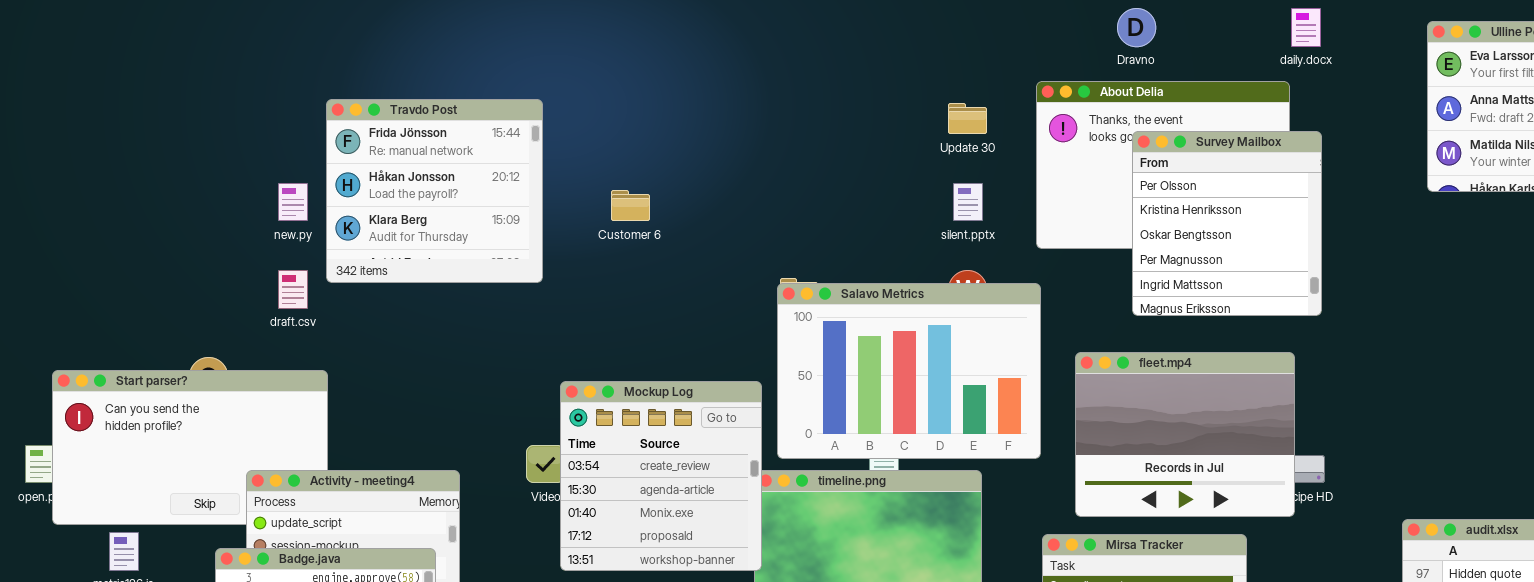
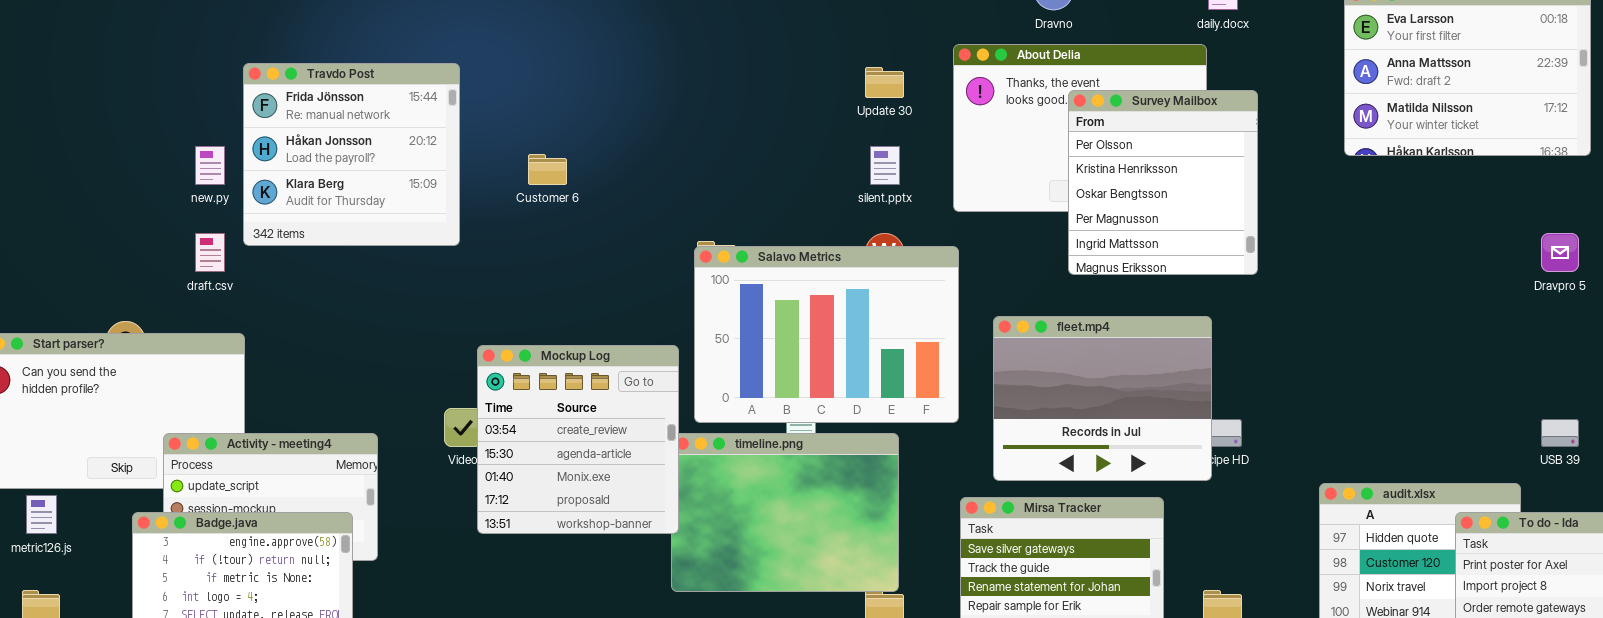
Survey Mailbox: [1132,131,1322,316] -> [1068,90,1258,275], moved

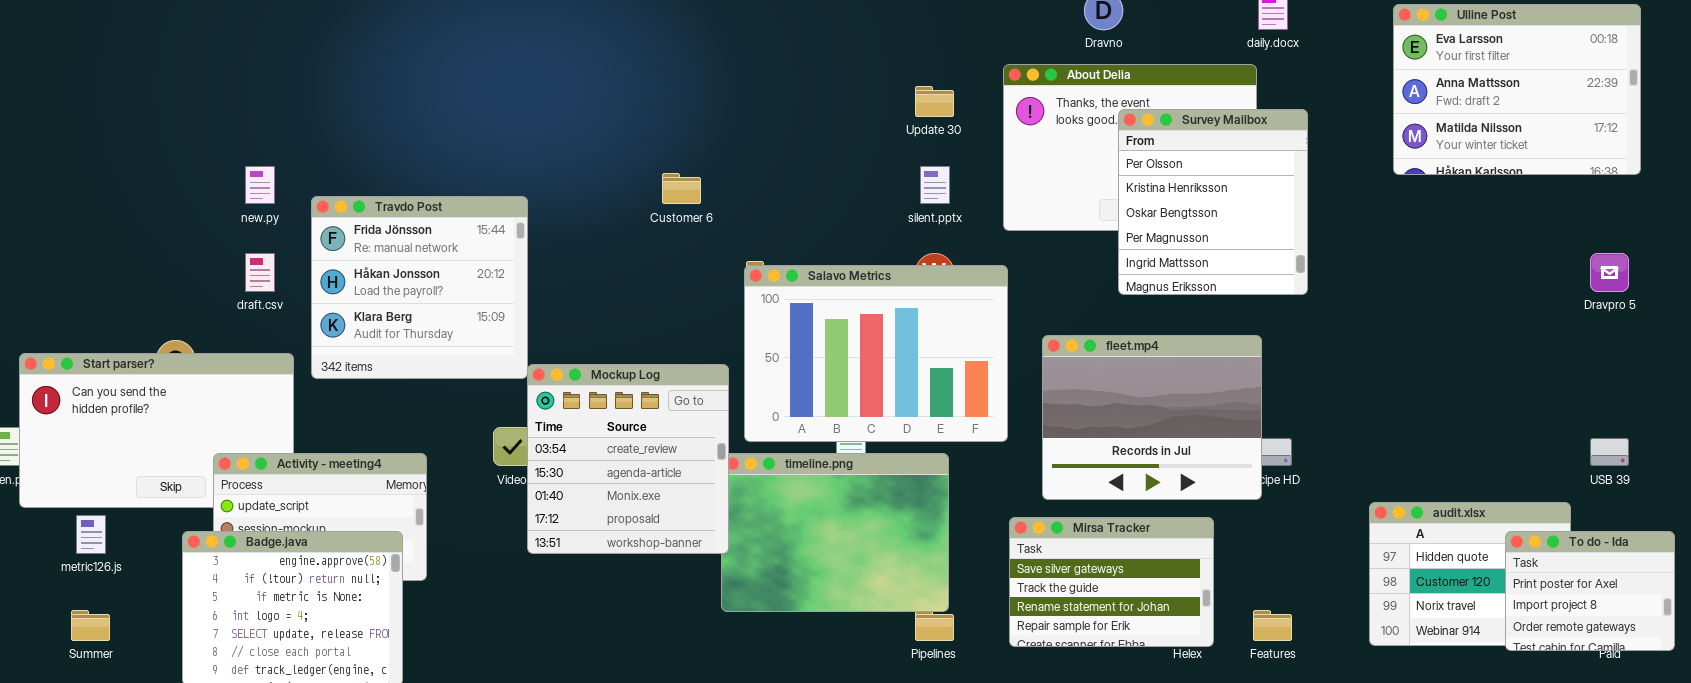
Travdo Post: [243,63,460,246] -> [311,196,528,379], moved
Customer 6: [528,154,567,185] -> [662,173,701,204], moved

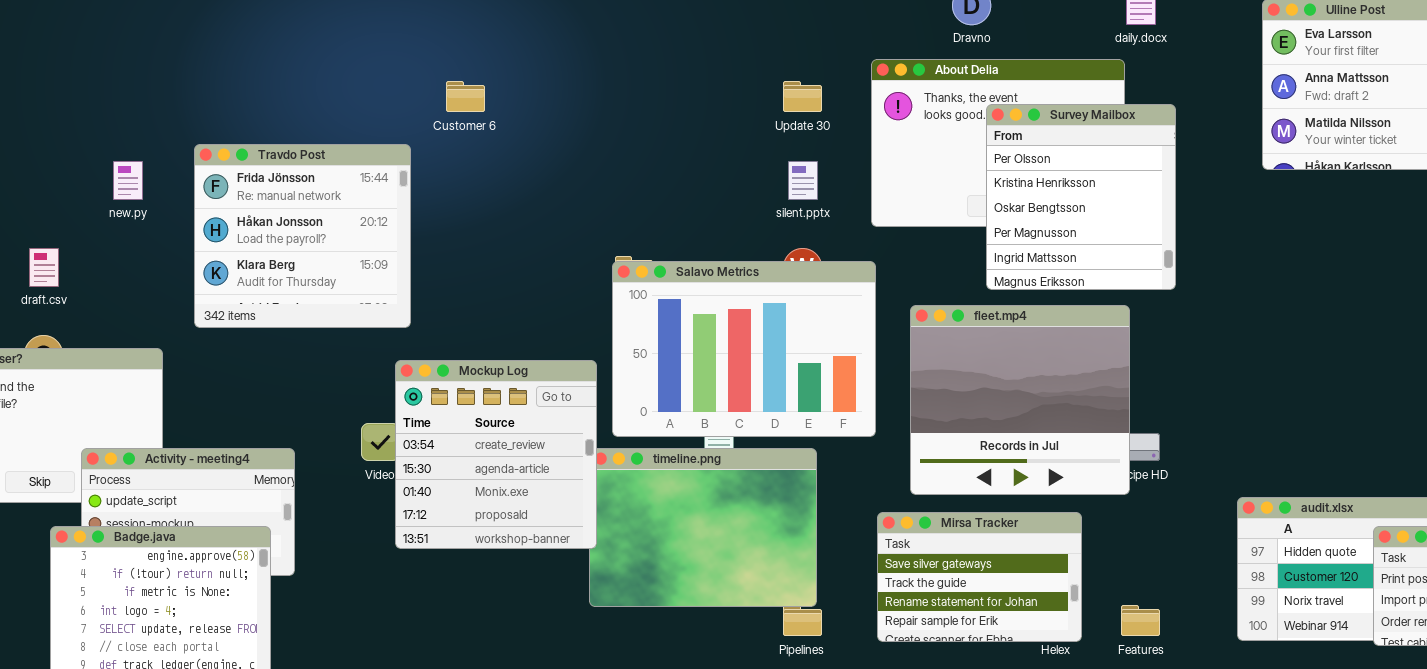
Customer 6: [662,173,701,204] -> [446,81,485,112], moved
Travdo Post: [311,196,528,379] -> [194,144,411,328], moved
draft.csv: [245,253,275,292] -> [29,248,59,287], moved
fleet.mp4: [1042,335,1262,500] -> [910,305,1130,495], resized

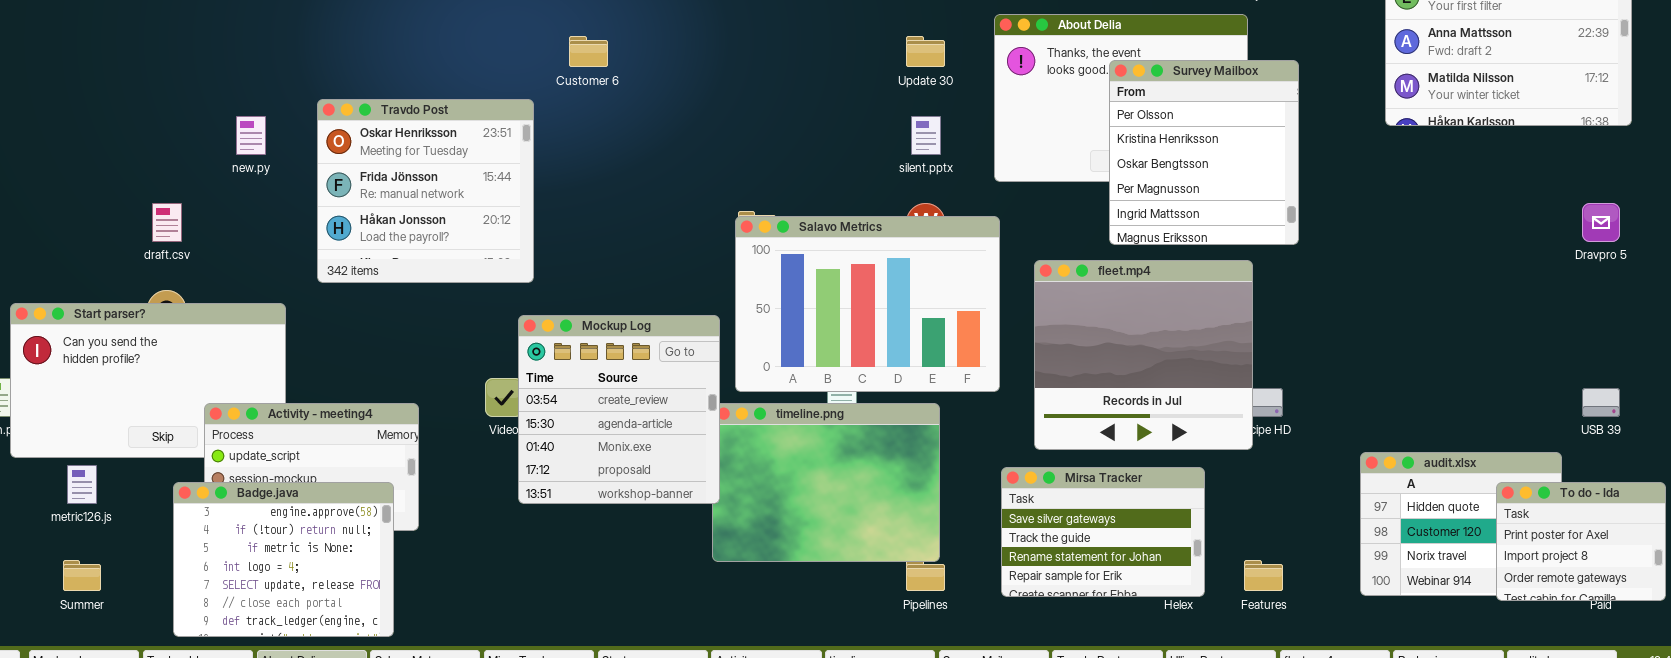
Travdo Post: [194,144,411,328] -> [317,99,534,283], scrolled up 1 row

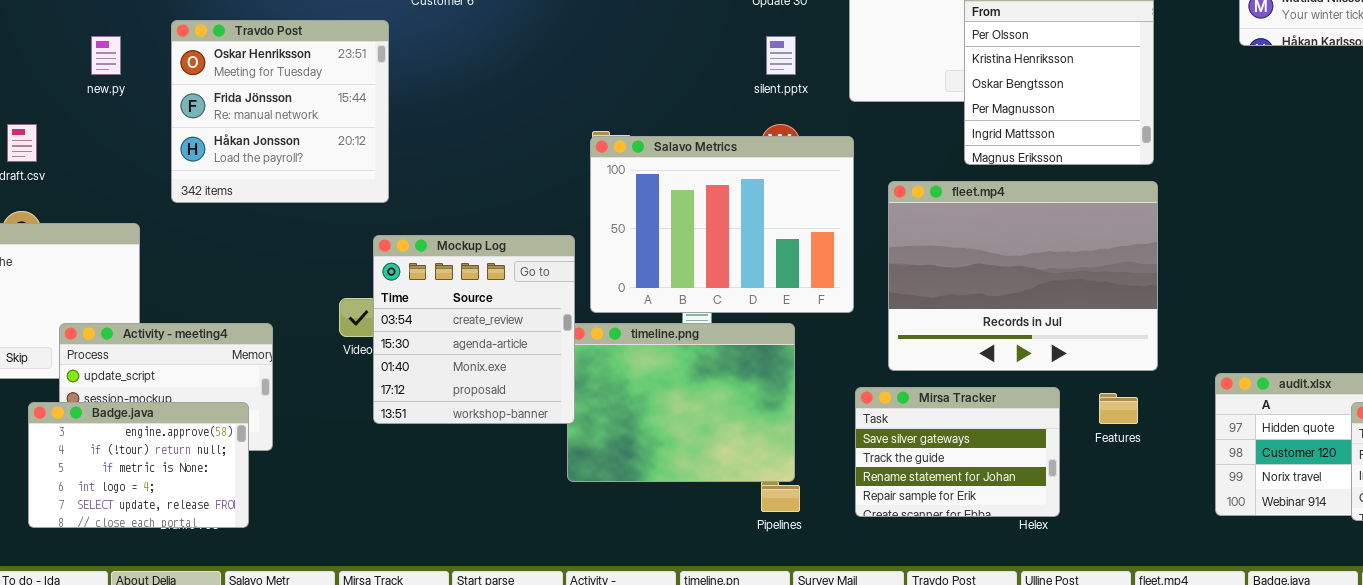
fleet.mp4: [1034,260,1253,450] -> [888,181,1158,371], resized
Badge.java: [173,482,394,637] -> [28,402,249,528], resized
Features: [1244,560,1283,591] -> [1099,393,1138,424], moved

